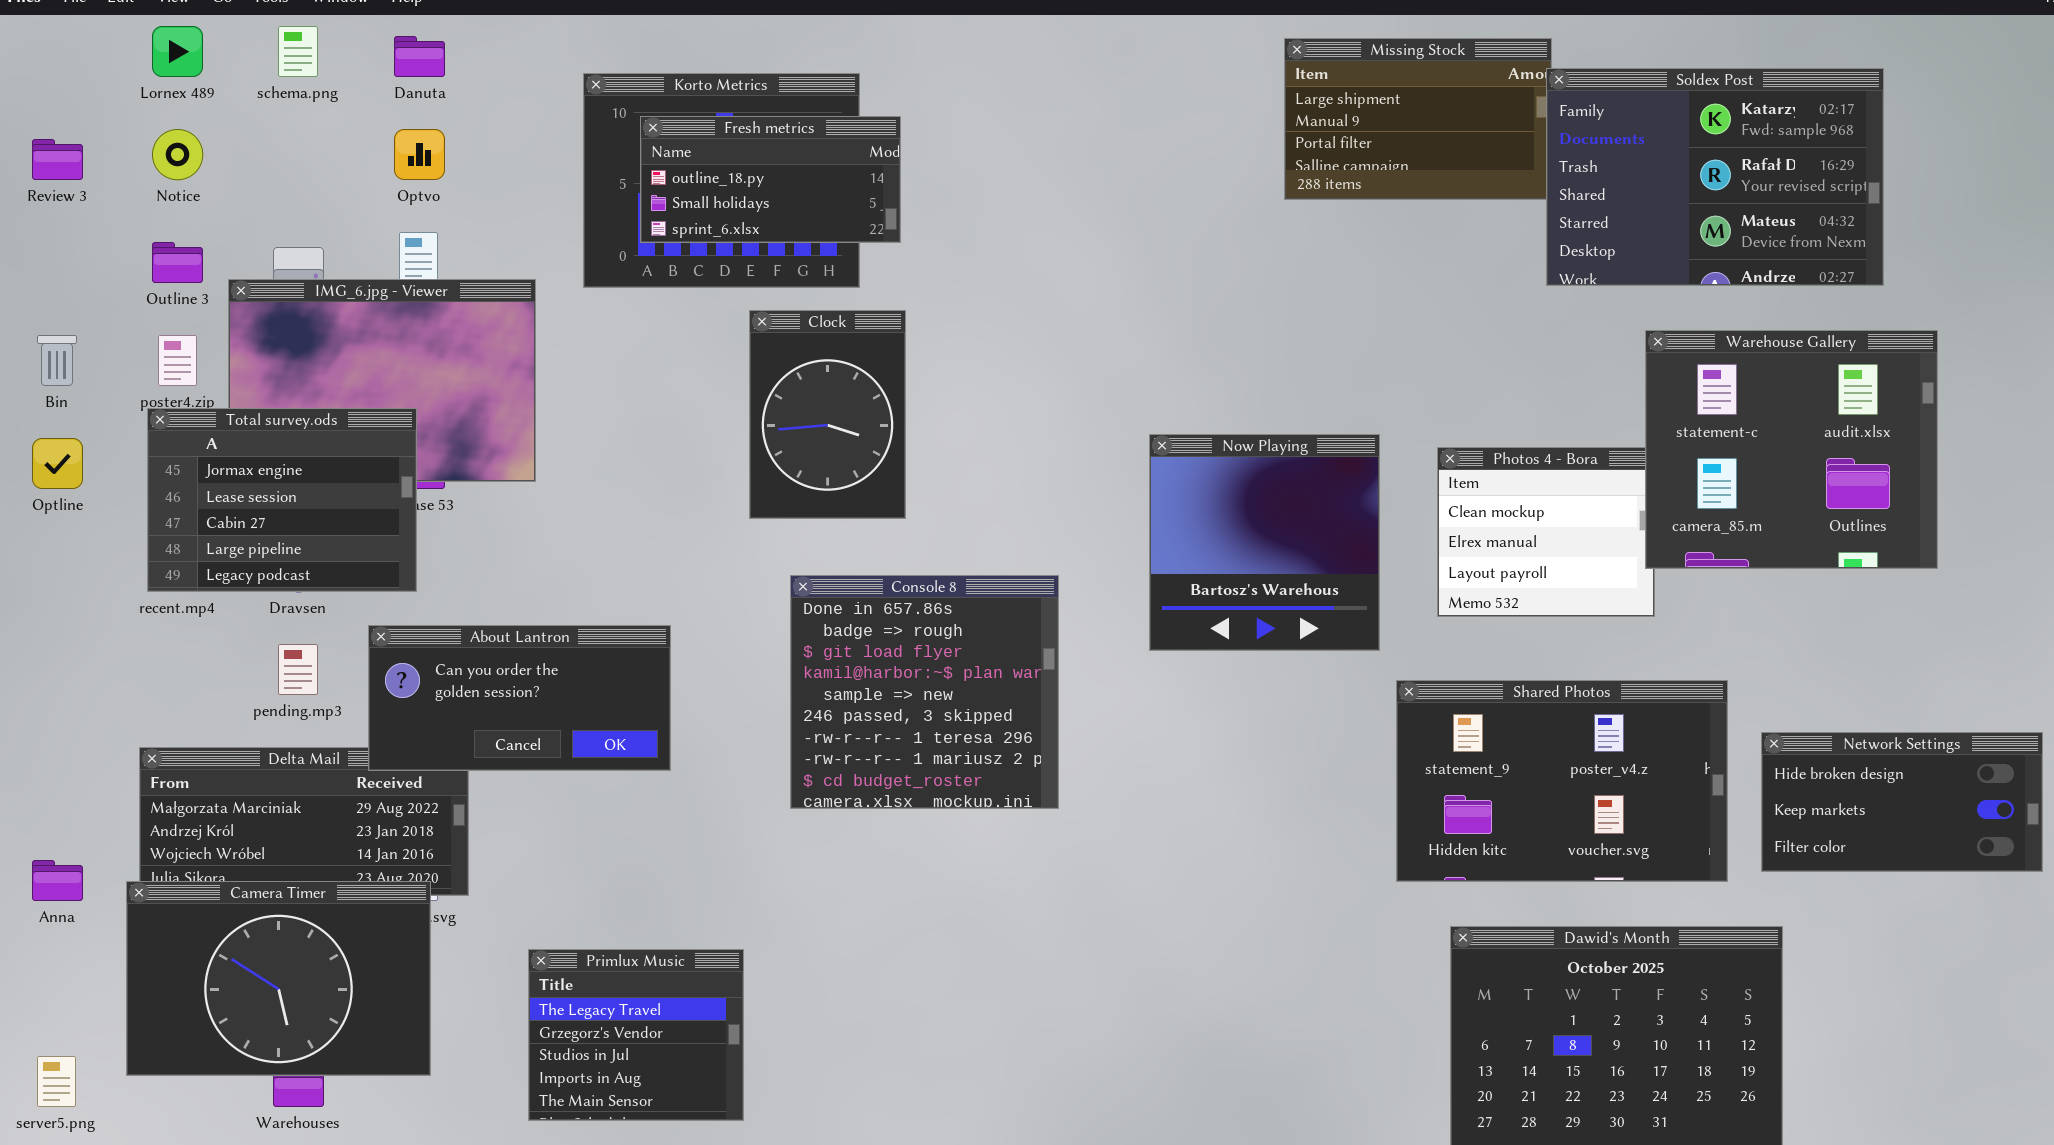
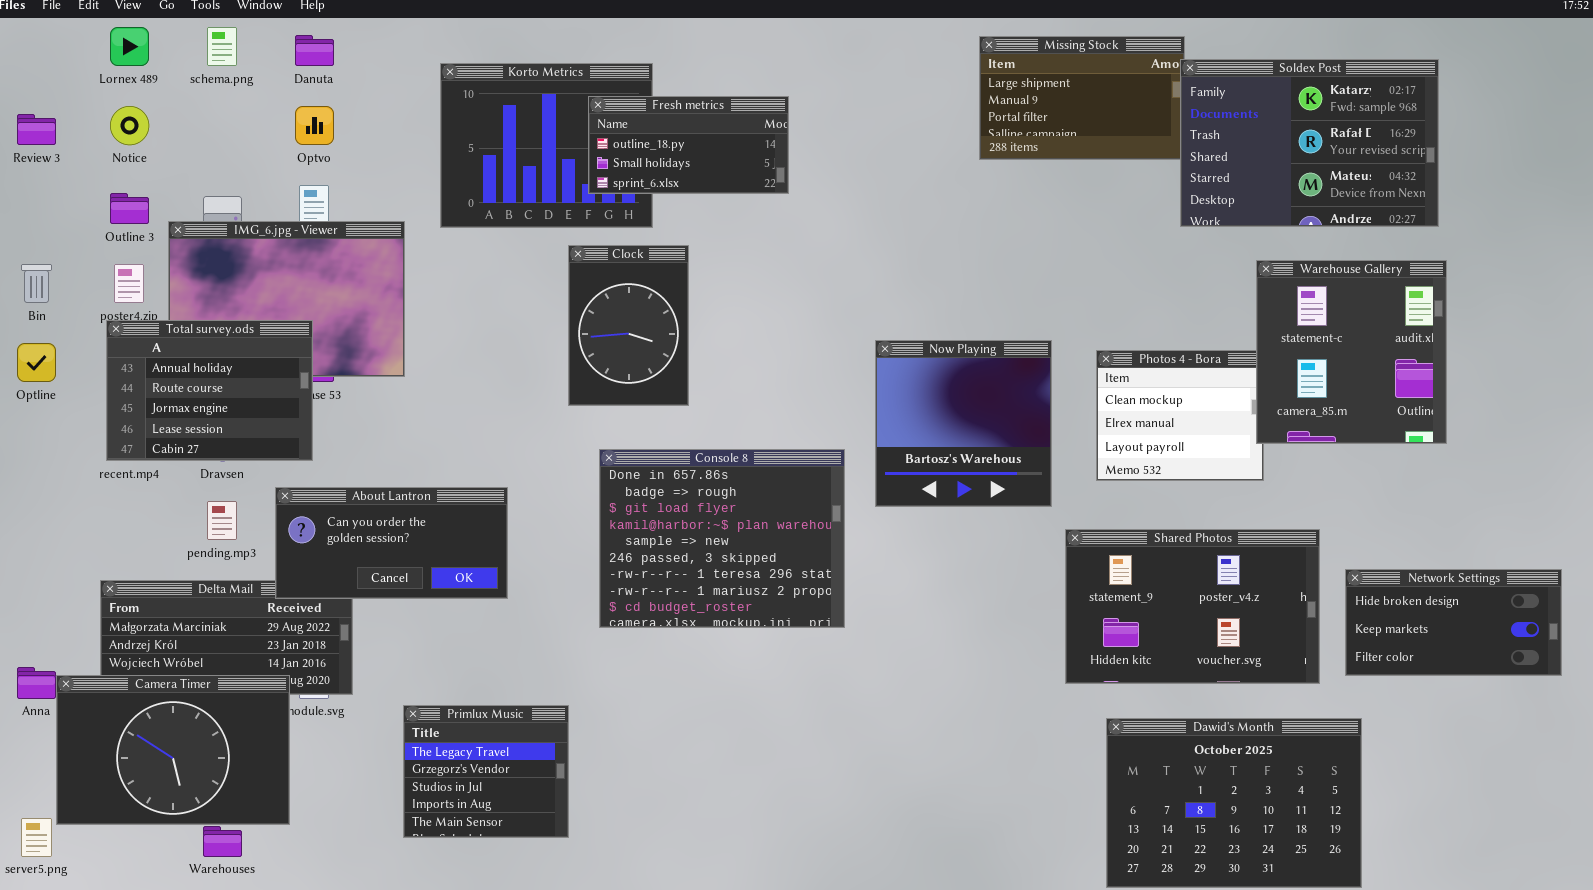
Fresh metrics: [640,116,901,243] -> [588,96,789,194], moved
Warehouse Gallery: [1645,330,1938,569] -> [1256,260,1447,444], resized
Total survey.ods: [147,408,417,592] -> [106,320,313,461], scrolled up 2 rows
Console 8: [790,575,1059,809] -> [599,449,845,628], resized
Camera Timer: [126,881,431,1076] -> [56,675,290,825], moved
Primlux Music: [528,949,744,1121] -> [403,705,569,838], moved

